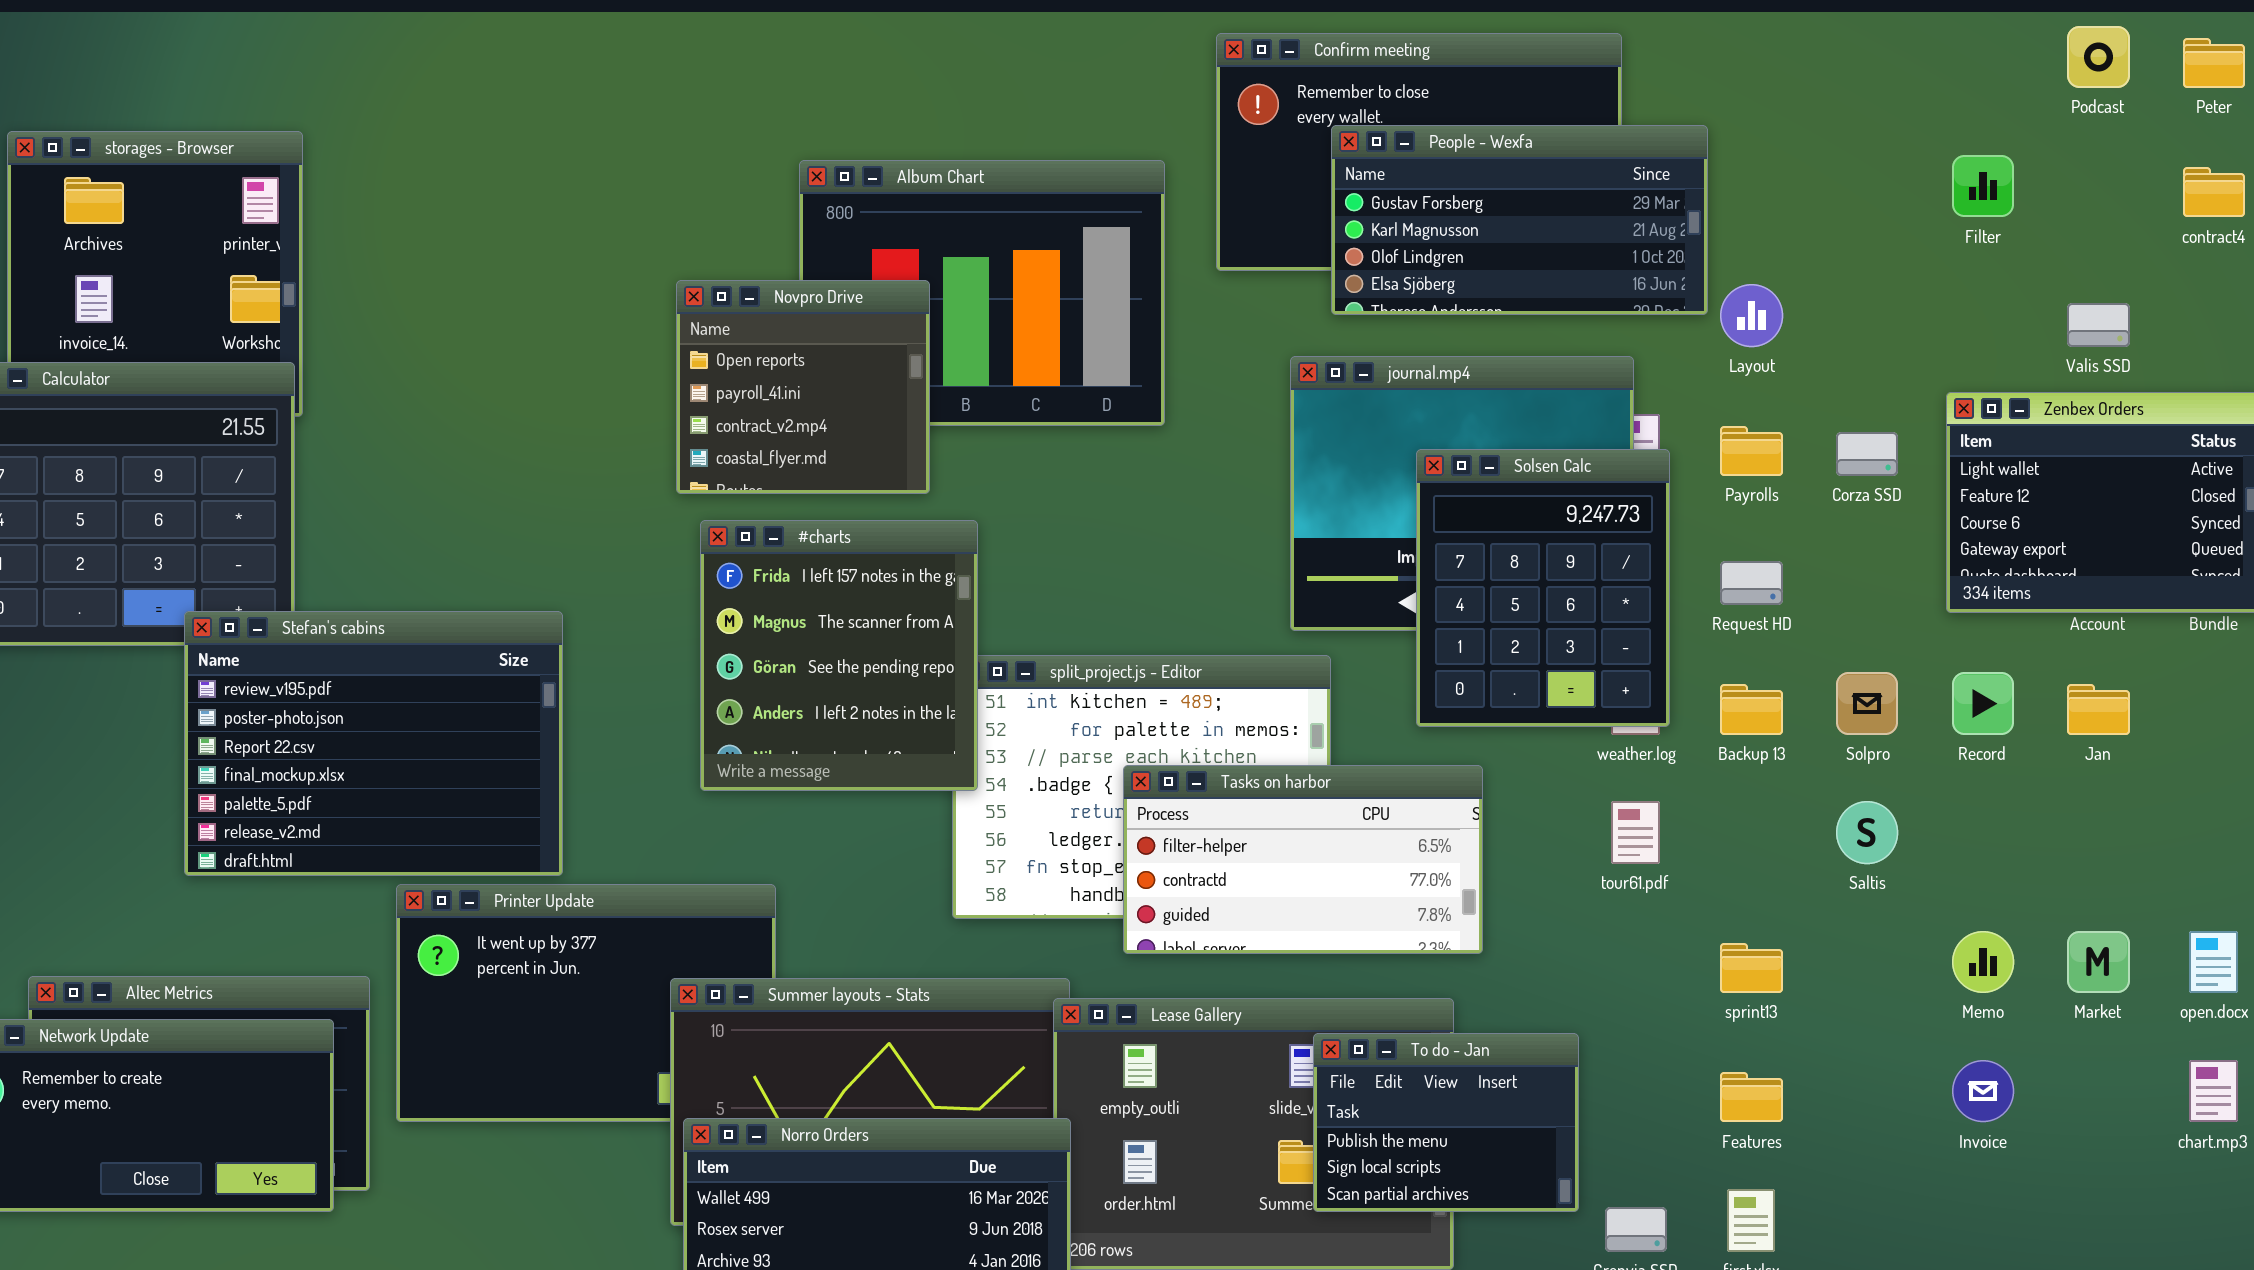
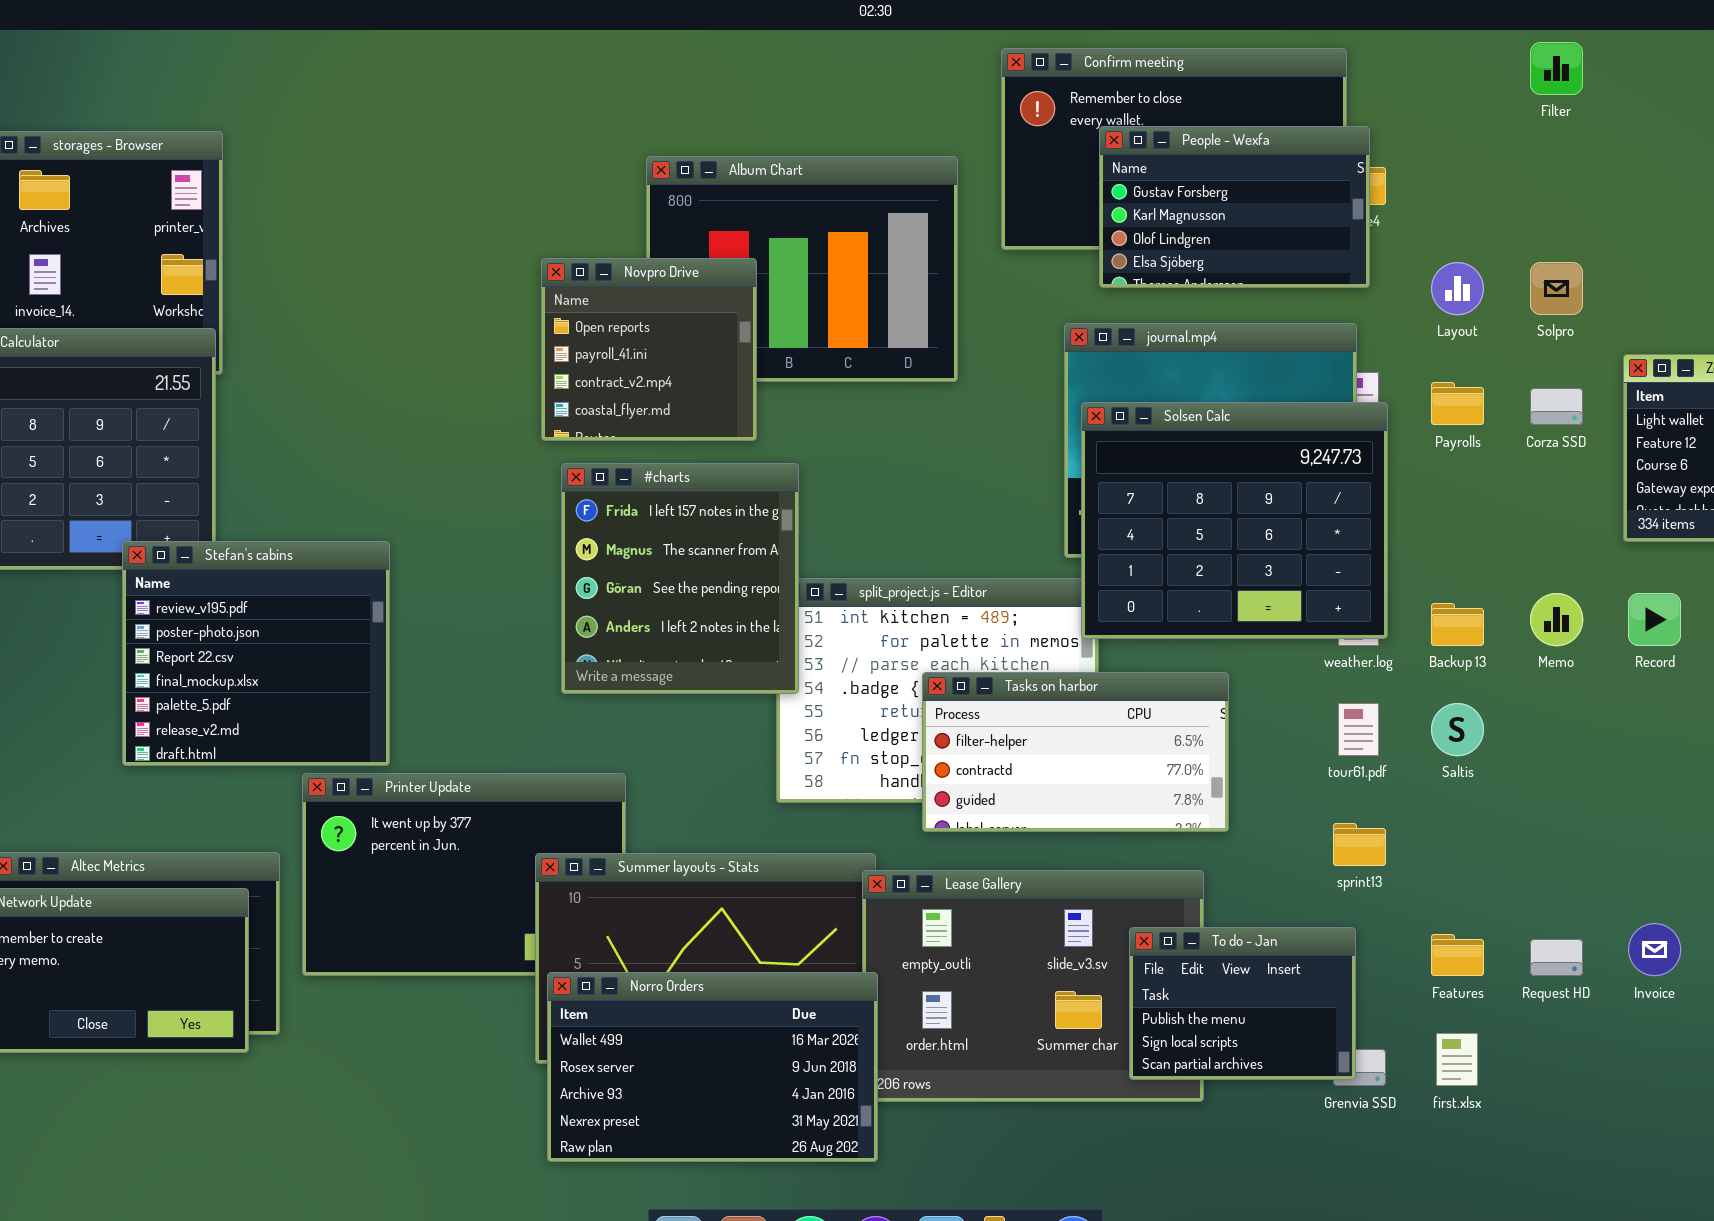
People - Wexfa: [1331,125,1708,315] -> [1099,126,1370,288], resized
Filter: [1952,155,2014,217] -> [1530,42,1583,95], moved
Solsen Calc: [1416,449,1670,727] -> [1081,402,1388,639], resized
Request HD: [1720,561,1783,605] -> [1530,939,1583,976], moved
Stefan's cabins: [184,611,563,876] -> [122,541,390,766], resized
Solpro: [1836,672,1898,735] -> [1530,262,1583,315], moved
Saltis: [1836,801,1898,864] -> [1431,703,1484,756], moved
Memo: [1952,931,2014,993] -> [1530,593,1583,646], moved
sprint13: [1720,943,1783,993] -> [1333,823,1386,866], moved
To do - Jan: [1313,1033,1579,1212] -> [1129,927,1356,1080], moved

